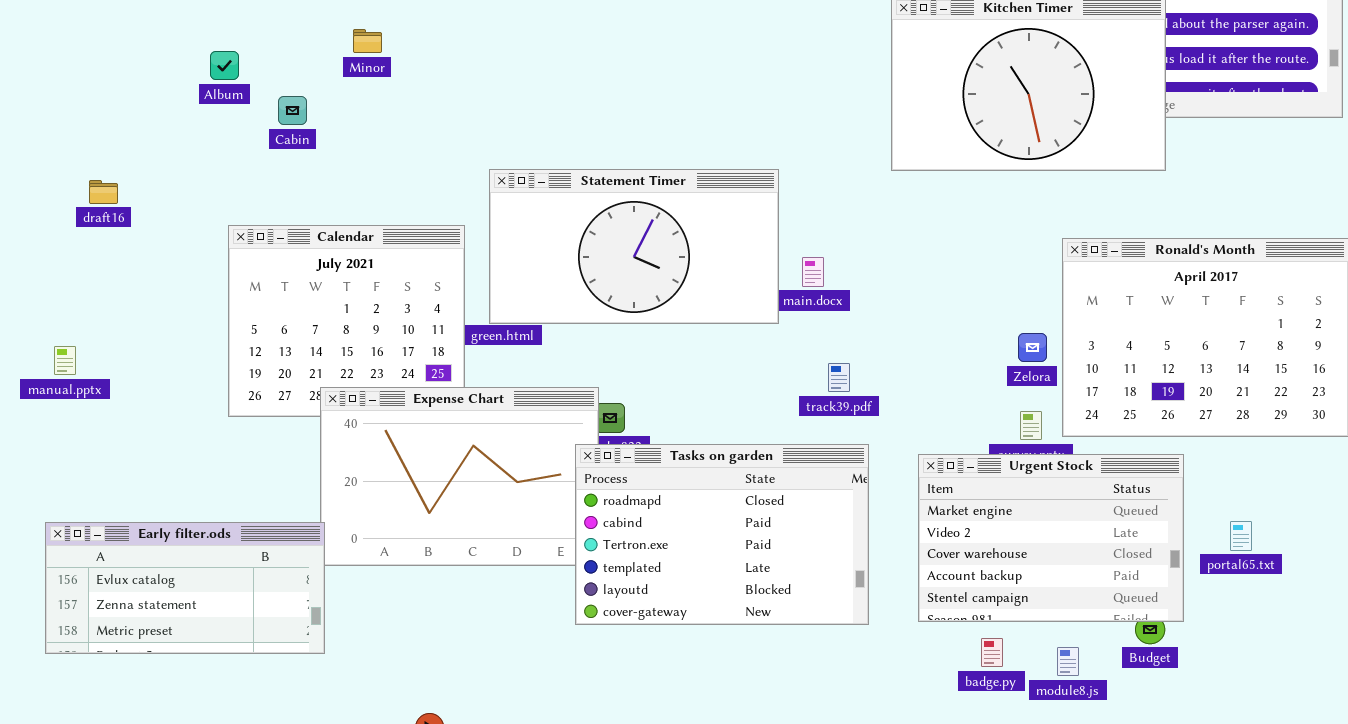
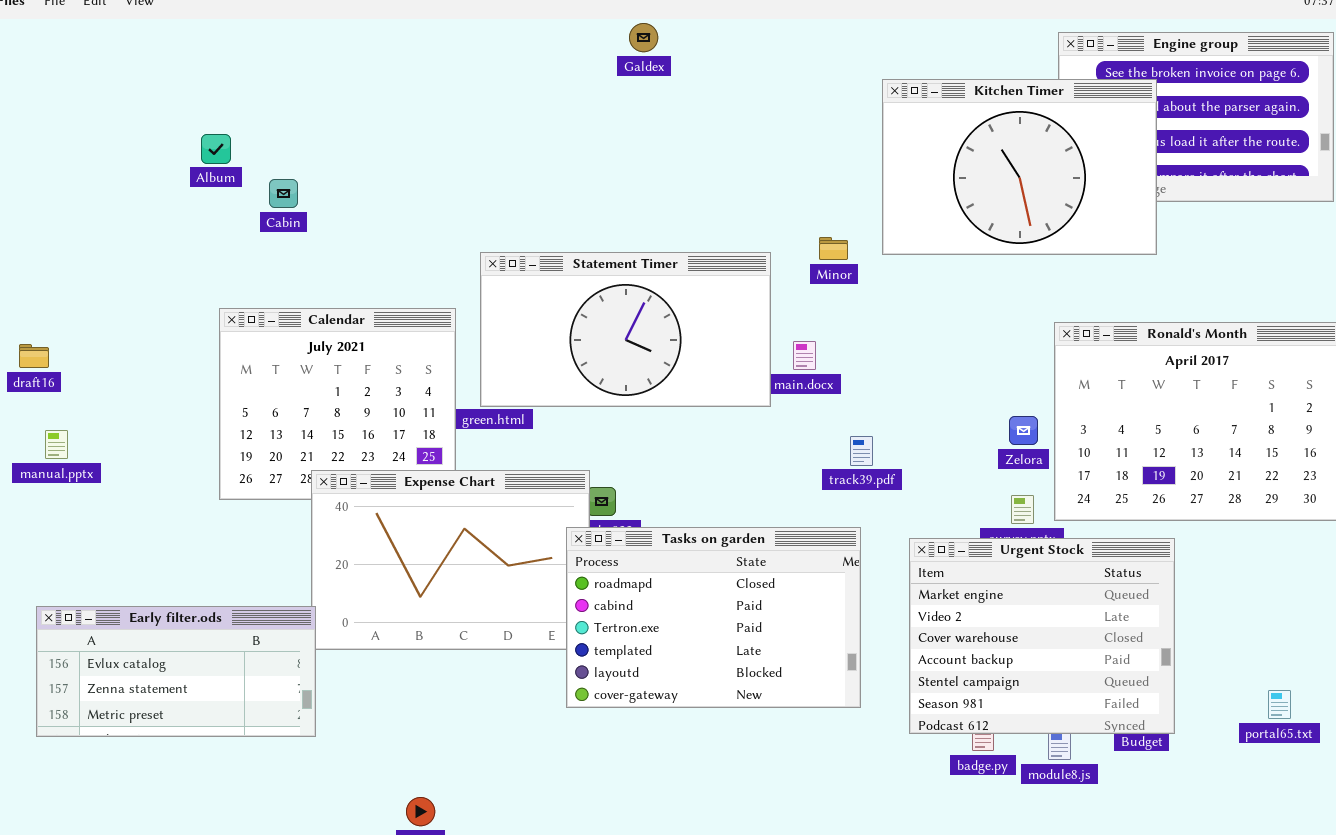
Minor: [353,29,382,53] -> [819,237,848,260], moved
draft16: [89,180,118,204] -> [19,344,49,368], moved
track39.pdf: [828,363,850,392] -> [850,436,873,466], moved
Urgent Stock: [918,454,1184,622] -> [909,538,1175,734], resized
portal65.txt: [1230,521,1252,551] -> [1268,690,1291,719], moved

